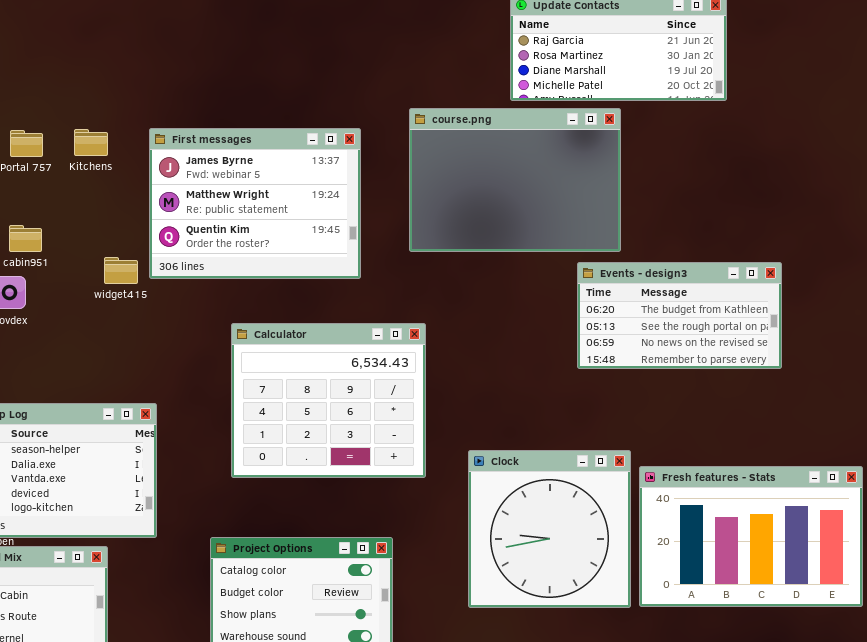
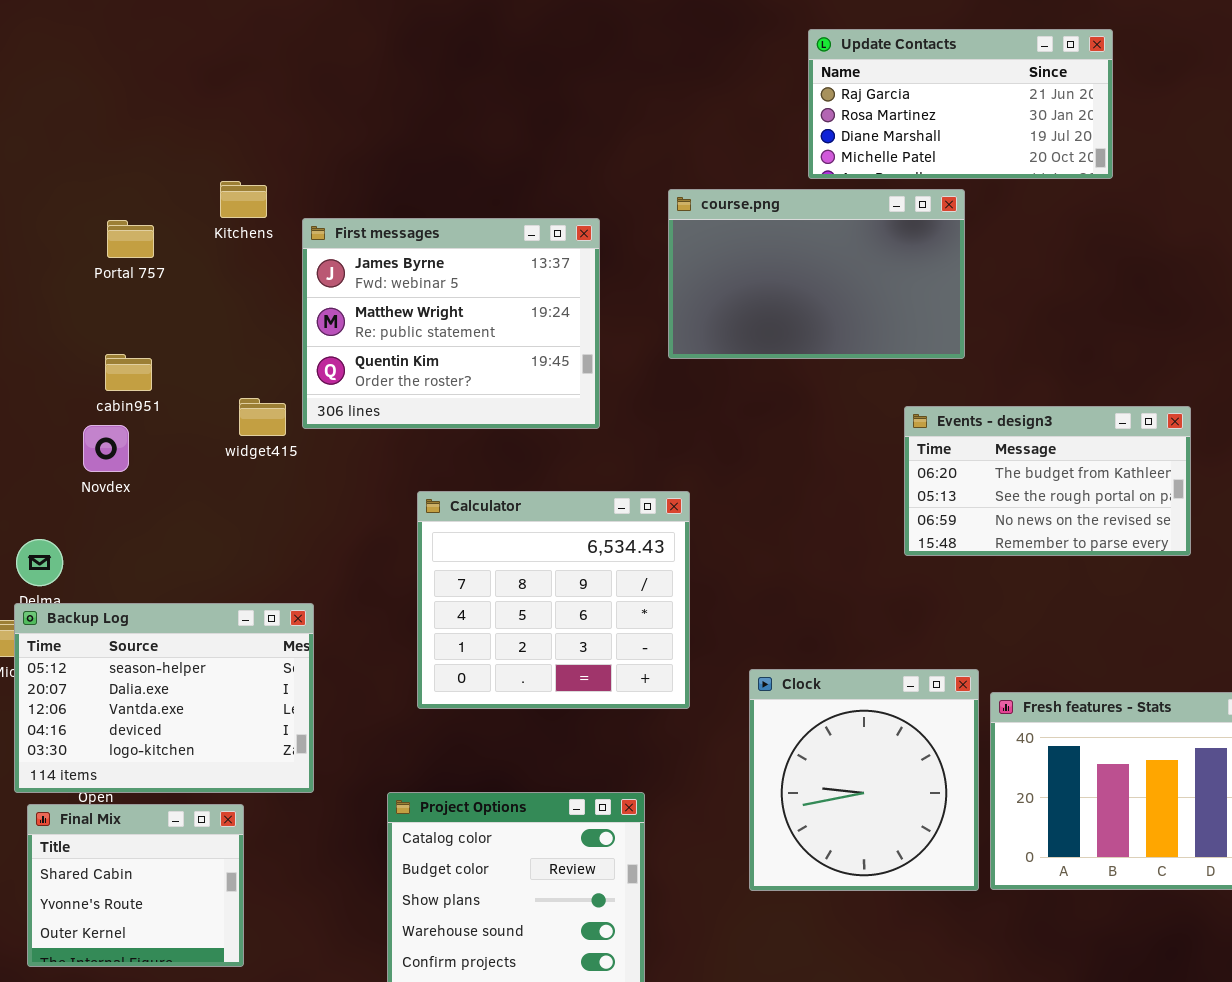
course.png: [409,108,621,252] -> [668,189,965,359], resized
Kitchens: [74,129,108,156] -> [220,181,267,218], moved

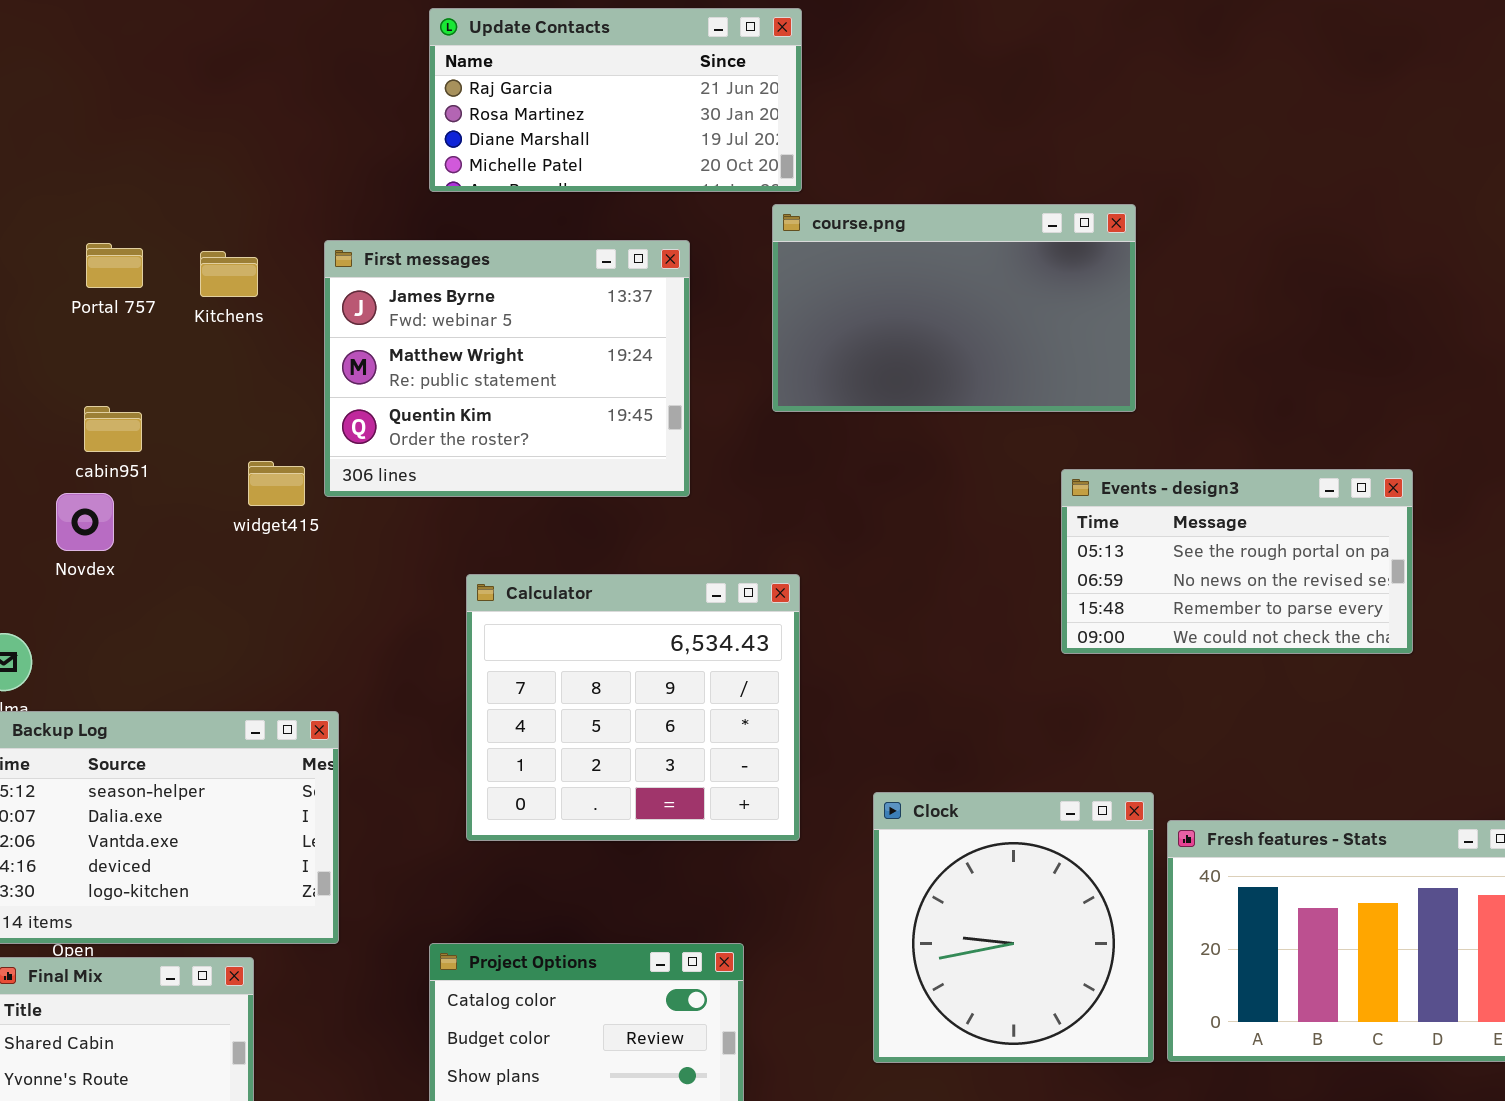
Update Contacts: [808,29,1113,179] -> [429,8,802,192], moved
Kitchens: [220,181,267,218] -> [200,251,258,297], moved
Events - design3: [904,406,1191,556] -> [1061,469,1413,654], scrolled down 1 row

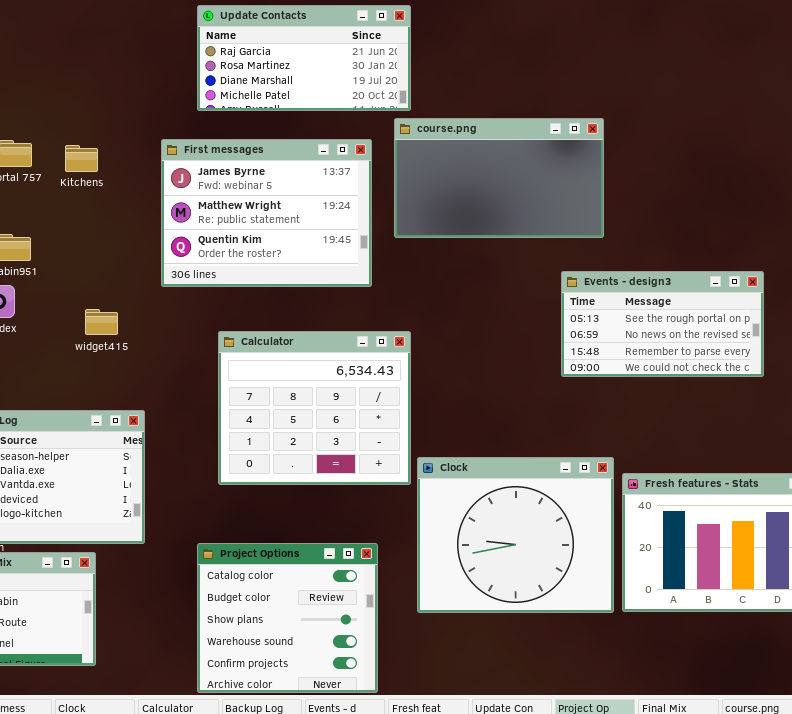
First messages: [324,240,690,497] -> [161,139,372,287], moved
widget415: [248,461,305,506] -> [85,309,118,335], moved
Clock: [873,792,1154,1063] -> [417,457,614,613], resized

